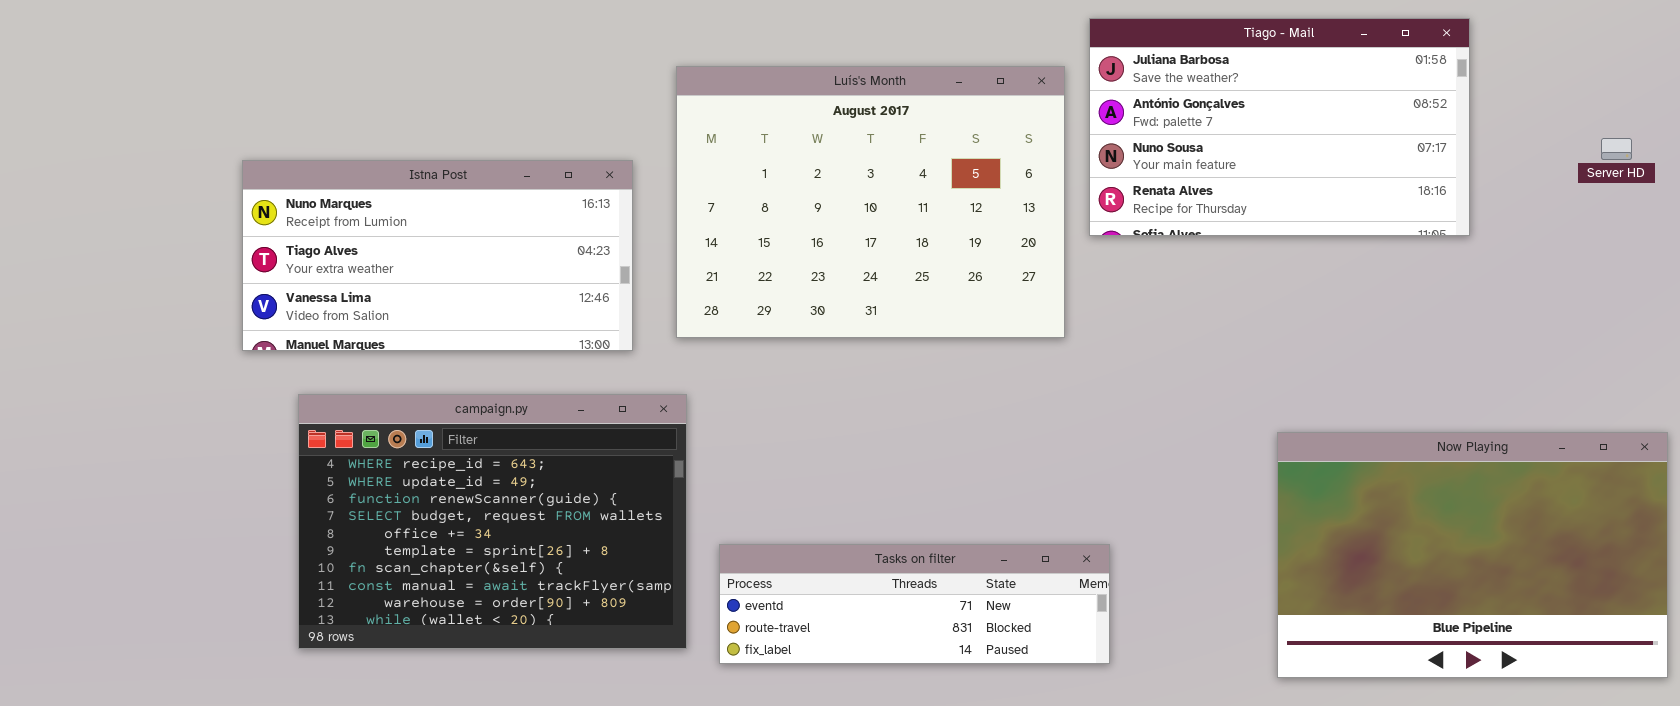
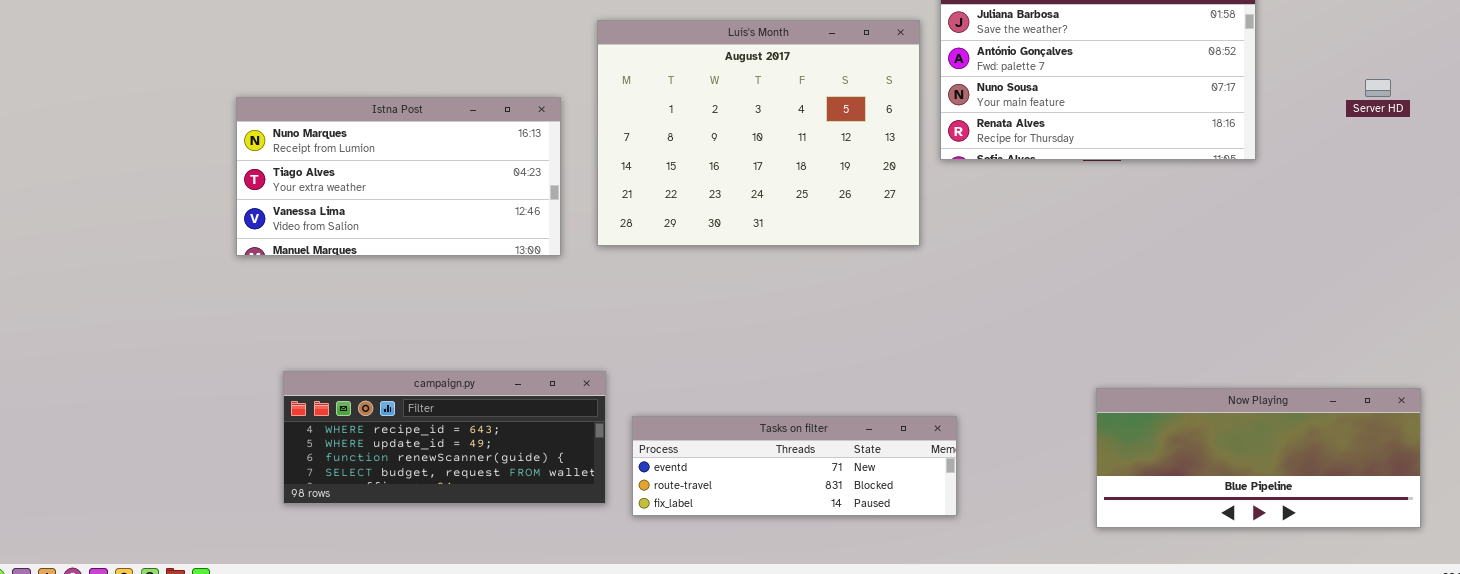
campaign.py: [298,394,687,649] -> [283,371,606,504], resized
Now Playing: [1277,432,1668,678] -> [1096,388,1421,528], resized

